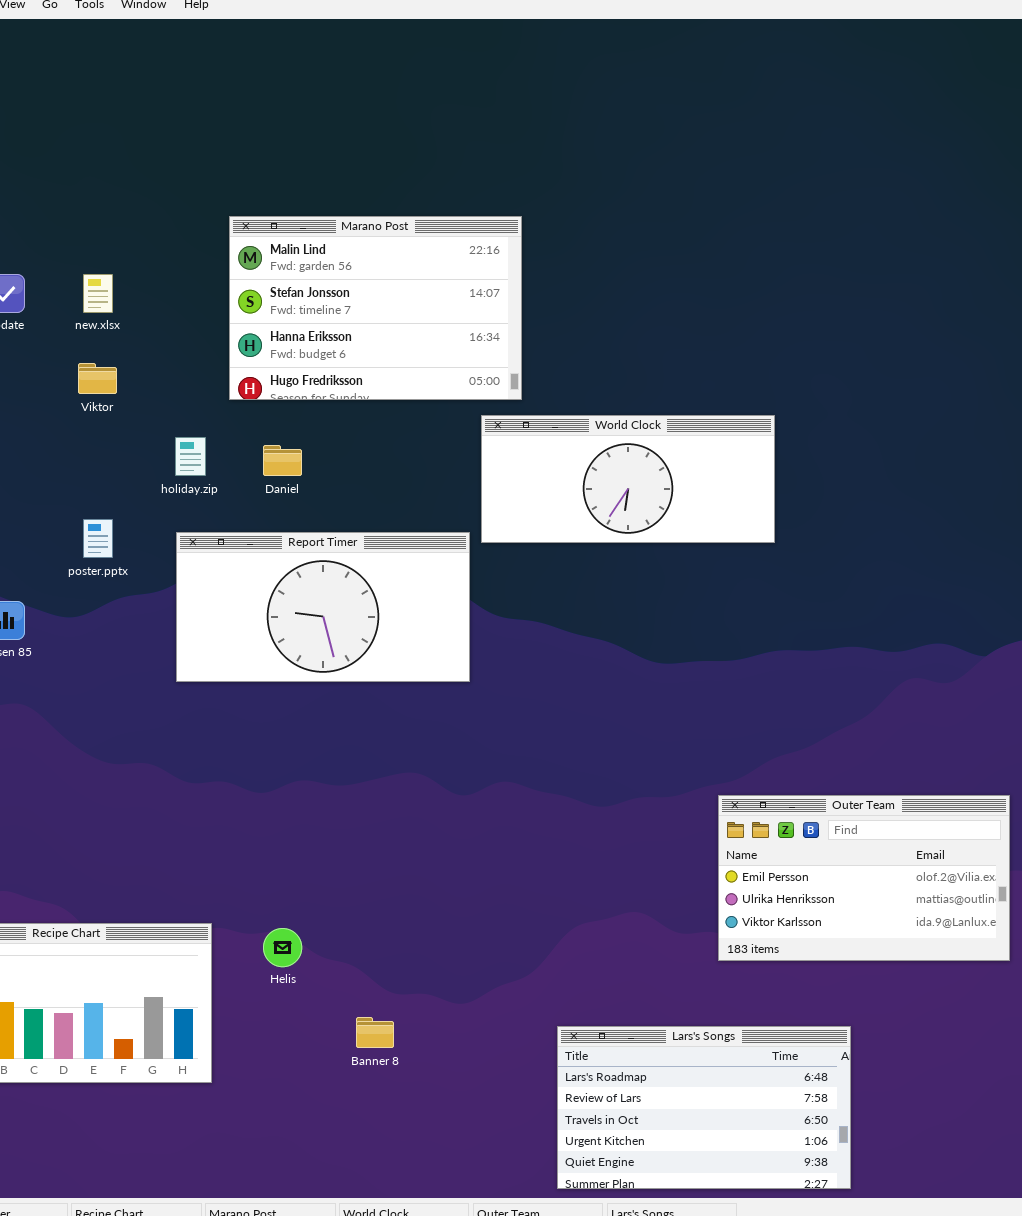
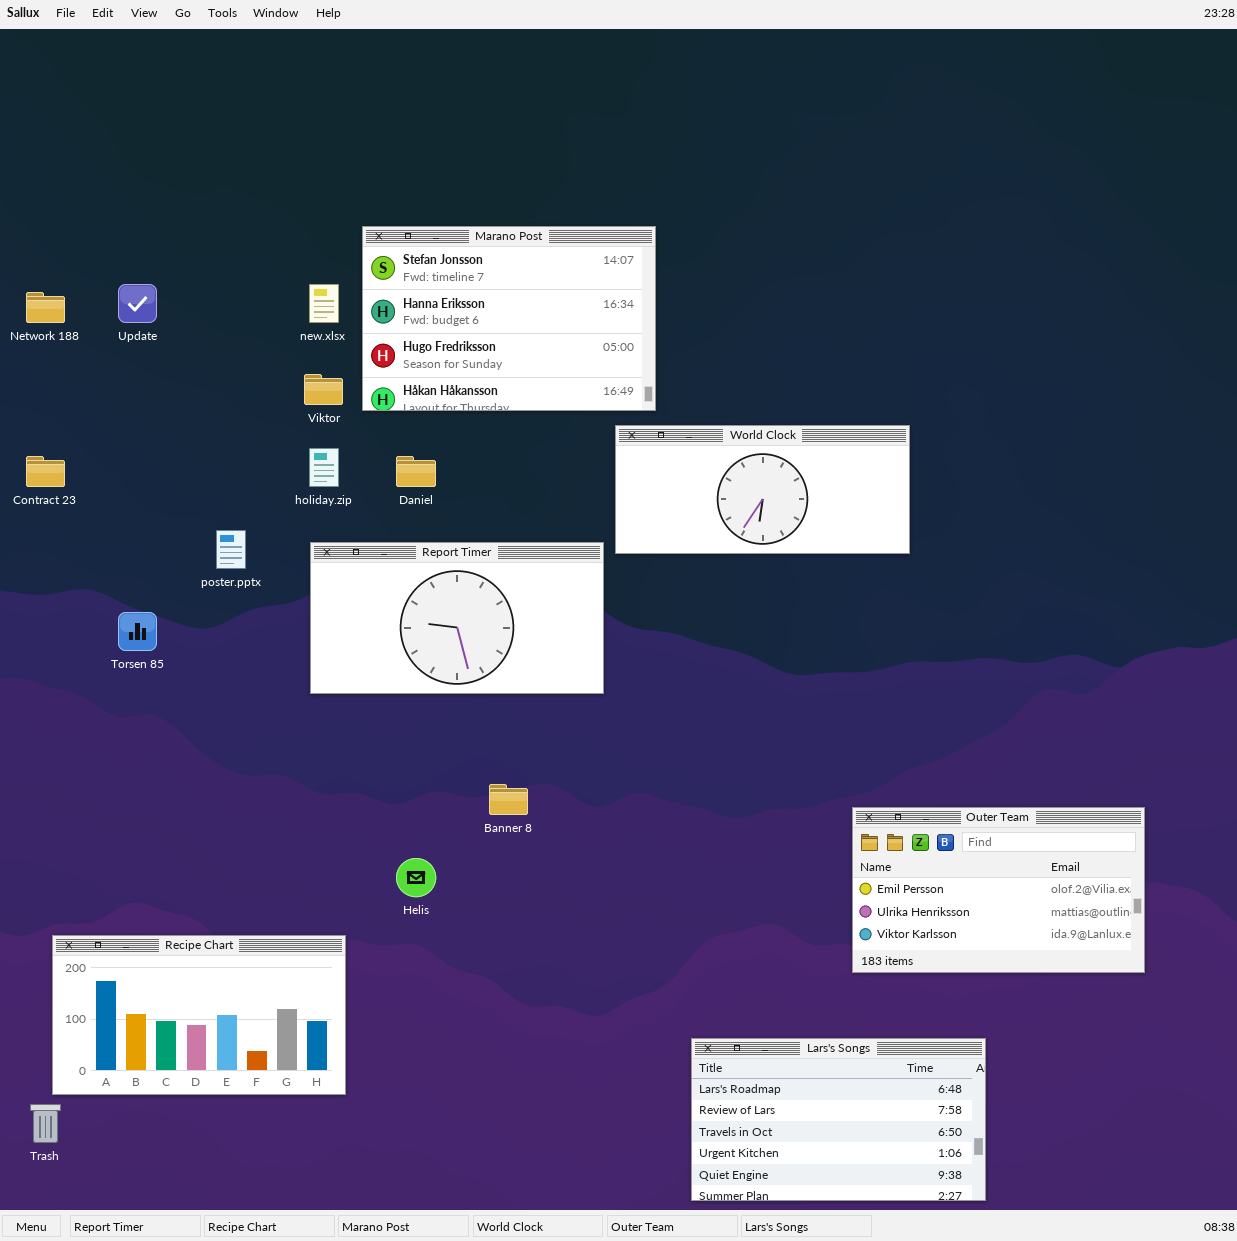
Marano Post: [229,216,522,400] -> [362,226,656,411], scrolled down 1 row
new.xlsx: [83,274,113,313] -> [309,284,339,323], moved
Viktor: [78,363,117,394] -> [304,374,343,405], moved
Helis: [263,928,302,967] -> [396,858,436,897], moved
Banner 8: [356,1017,394,1048] -> [489,784,528,815], moved

